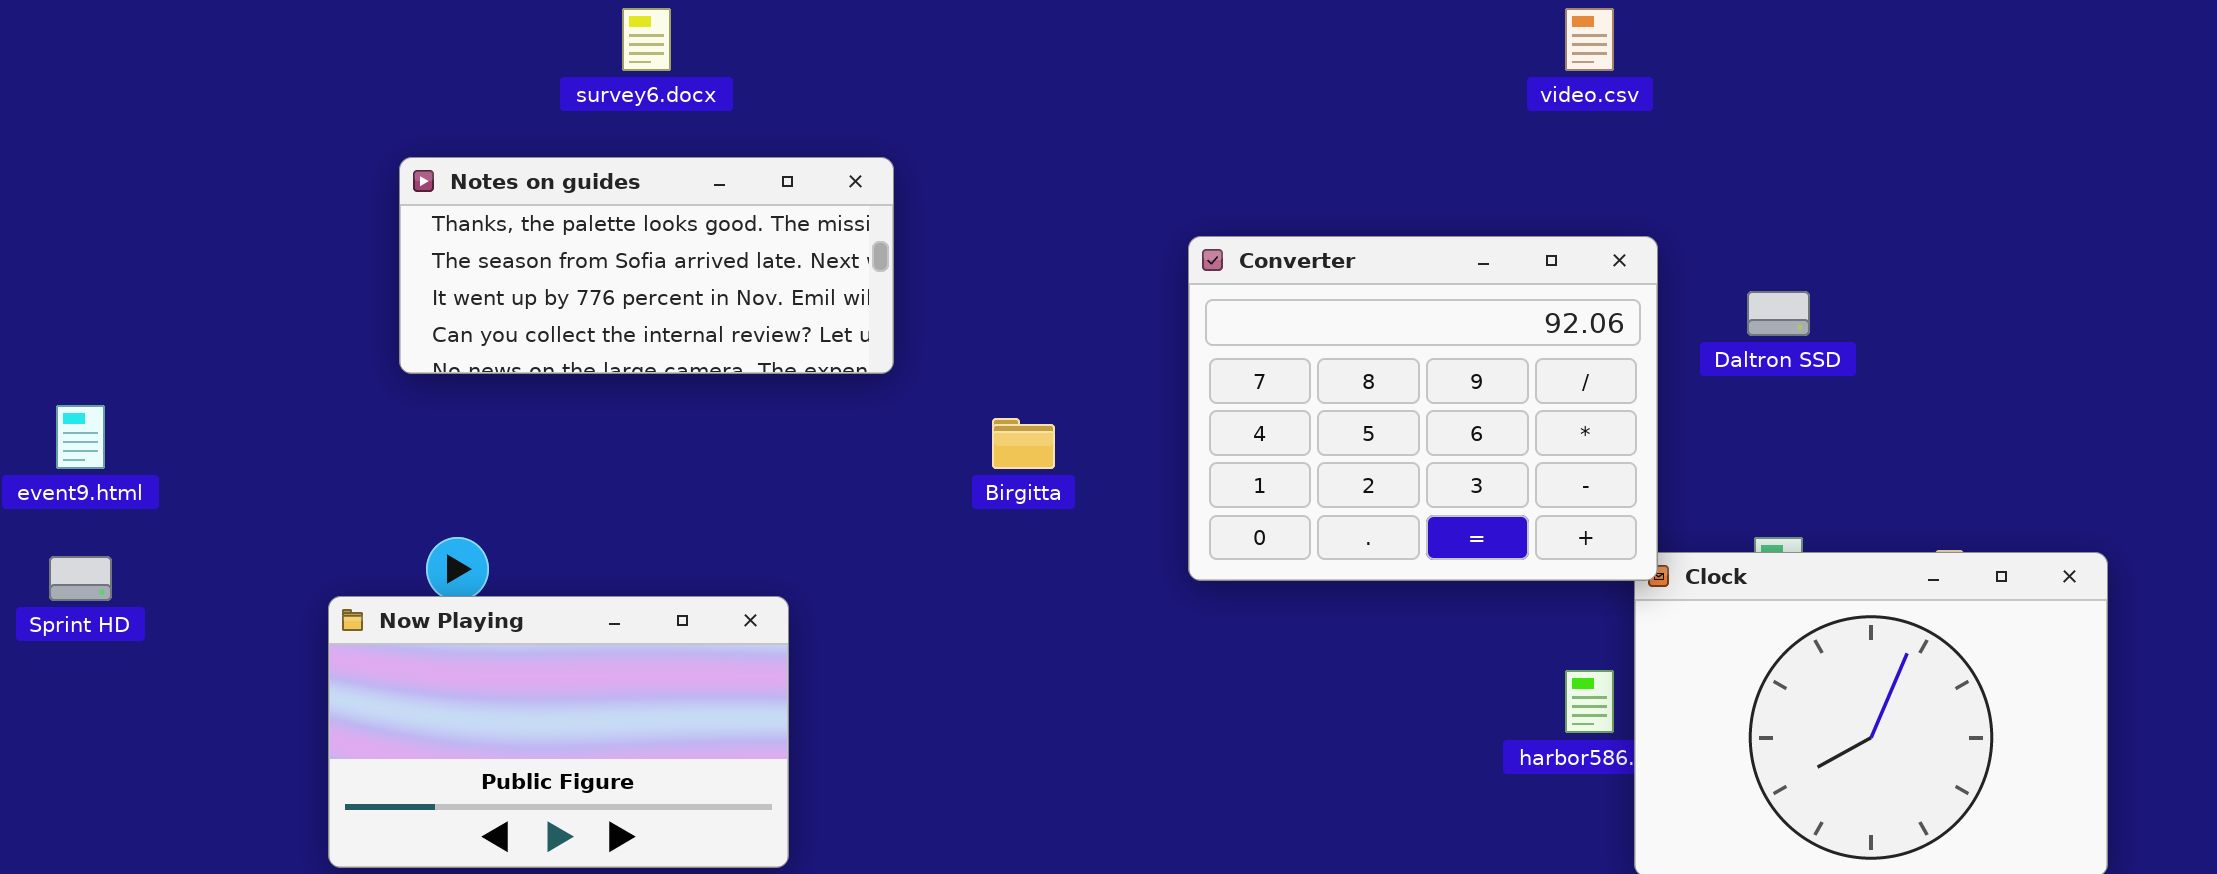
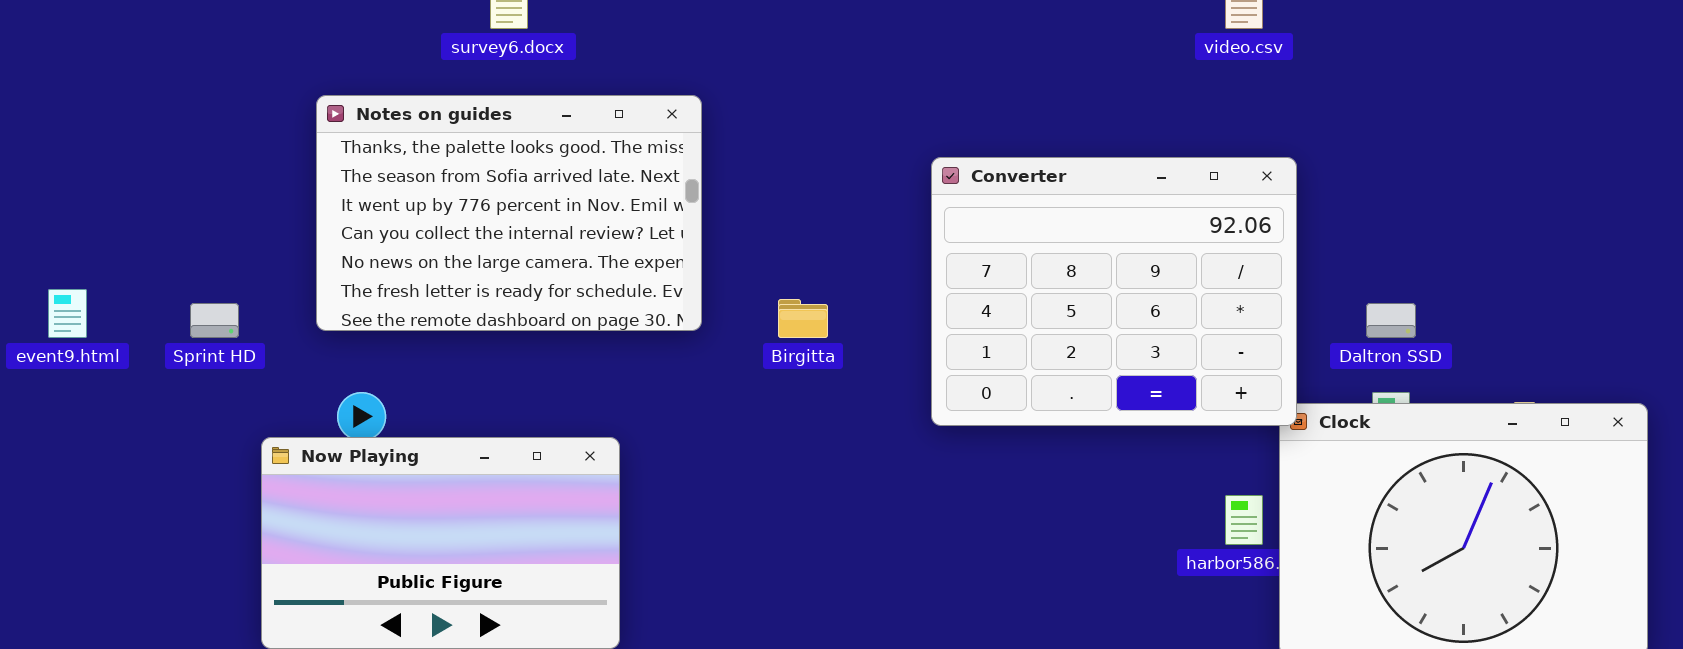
Notes on guides: [399,157,894,374] -> [316,95,702,331], resized
Daltron SSD: [1747,291,1810,336] -> [1366,303,1416,338], moved
Sprint HD: [49,556,112,601] -> [190,303,239,338], moved

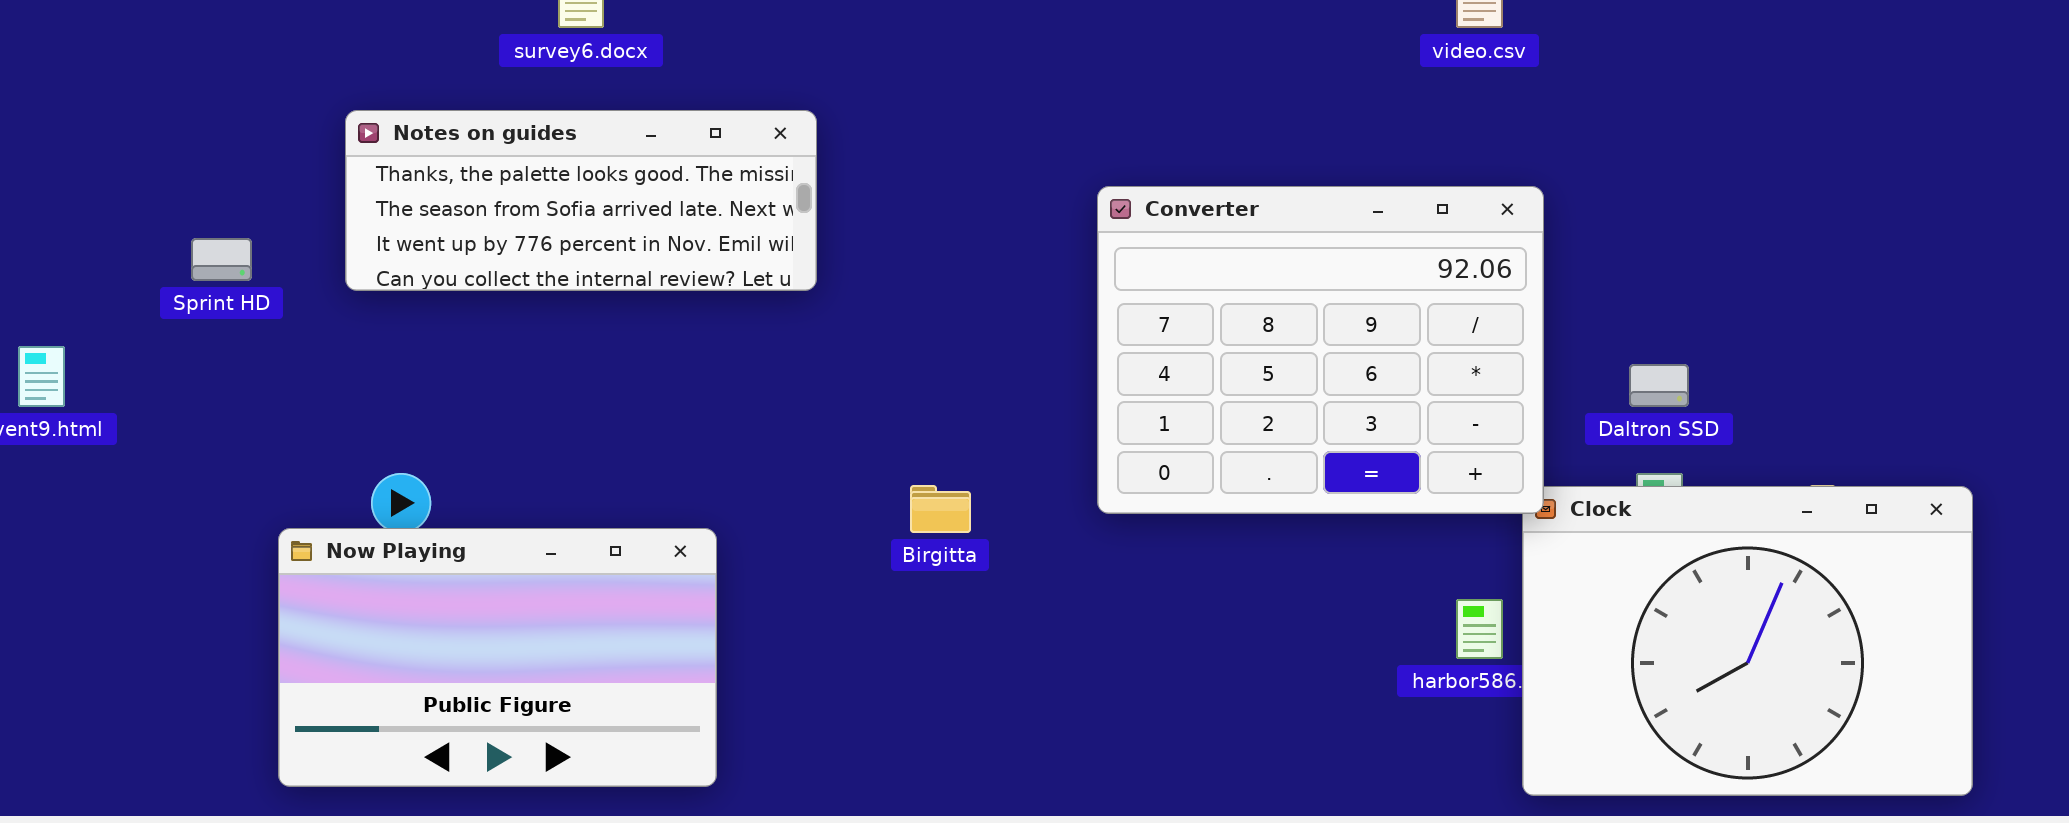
Notes on guides: [316,95,702,331] -> [345,110,817,291], resized
Birgitta: [778,299,828,338] -> [910,485,971,533], moved
Sprint HD: [190,303,239,338] -> [191,238,252,281], moved

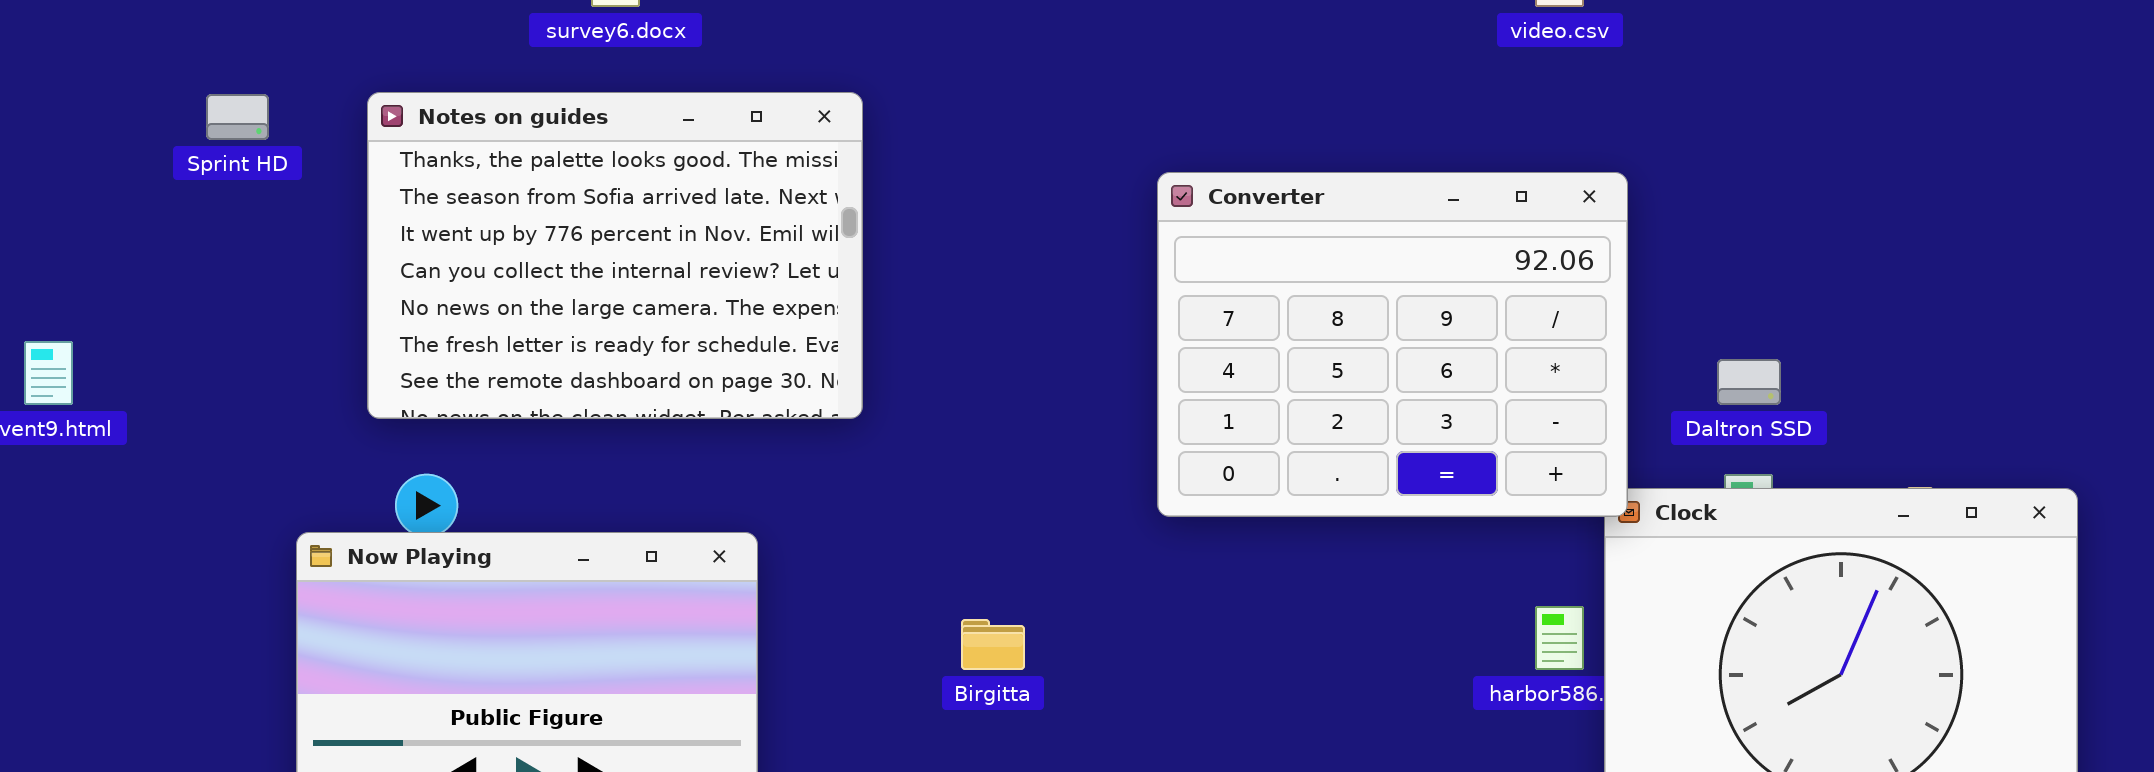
Notes on guides: [345,110,817,291] -> [367,92,863,419], resized
Sprint HD: [191,238,252,281] -> [206,94,269,140], moved
Birgitta: [910,485,971,533] -> [961,619,1025,670], moved

